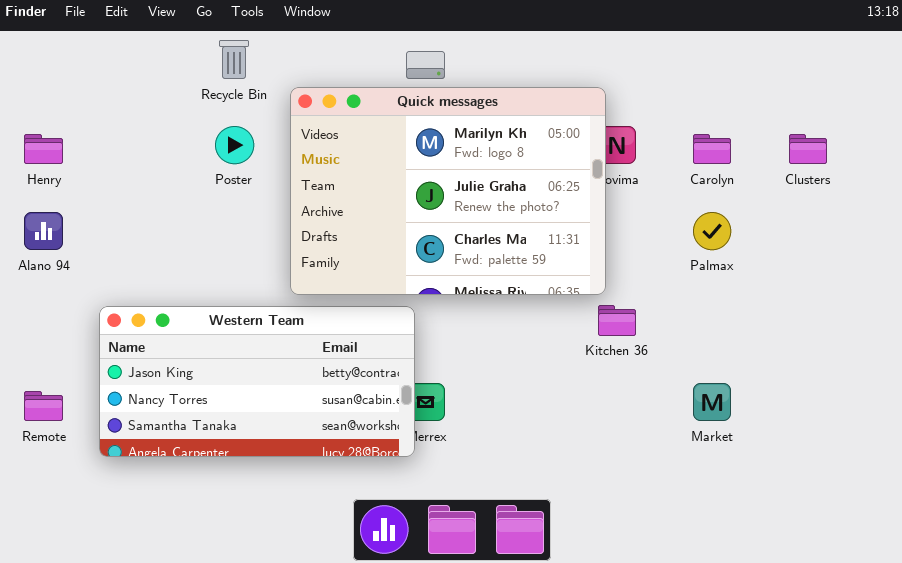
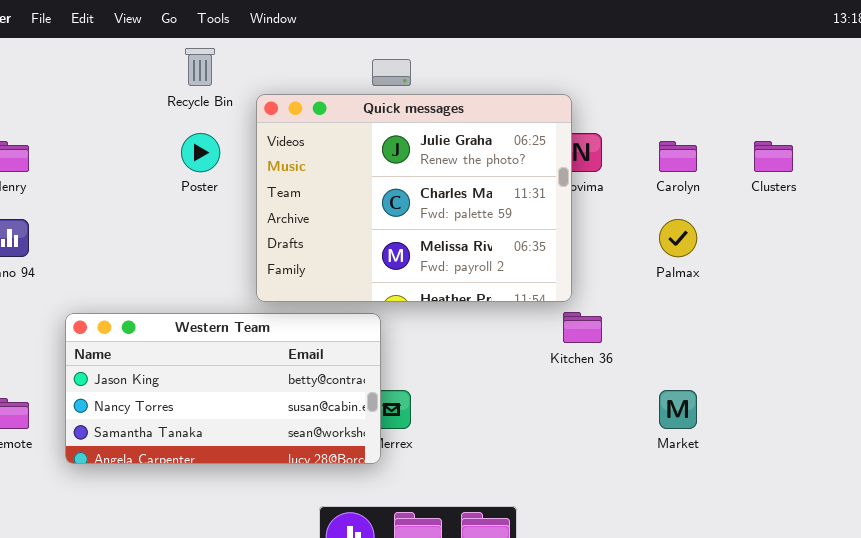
Quick messages: [290,87,606,295] -> [256,94,572,302], scrolled down 1 row

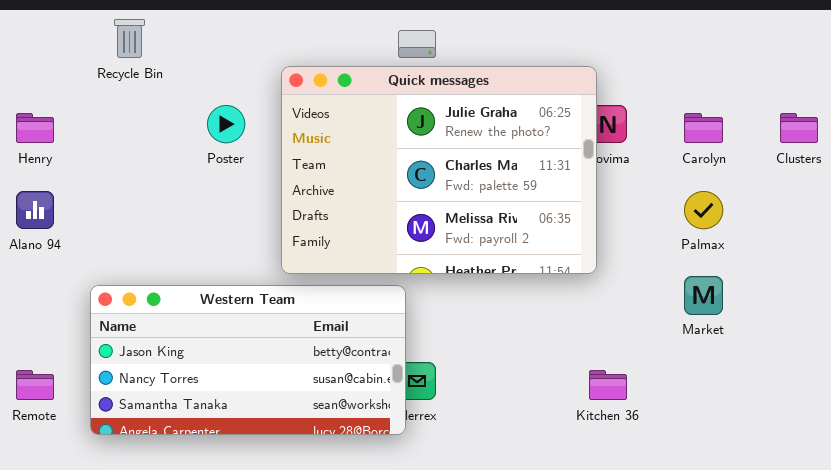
Recycle Bin: [185,48,215,86] -> [114,19,145,58], moved
Kitchen 36: [563,312,602,343] -> [589,370,627,400], moved
Market: [659,390,697,429] -> [684,276,723,315], moved

